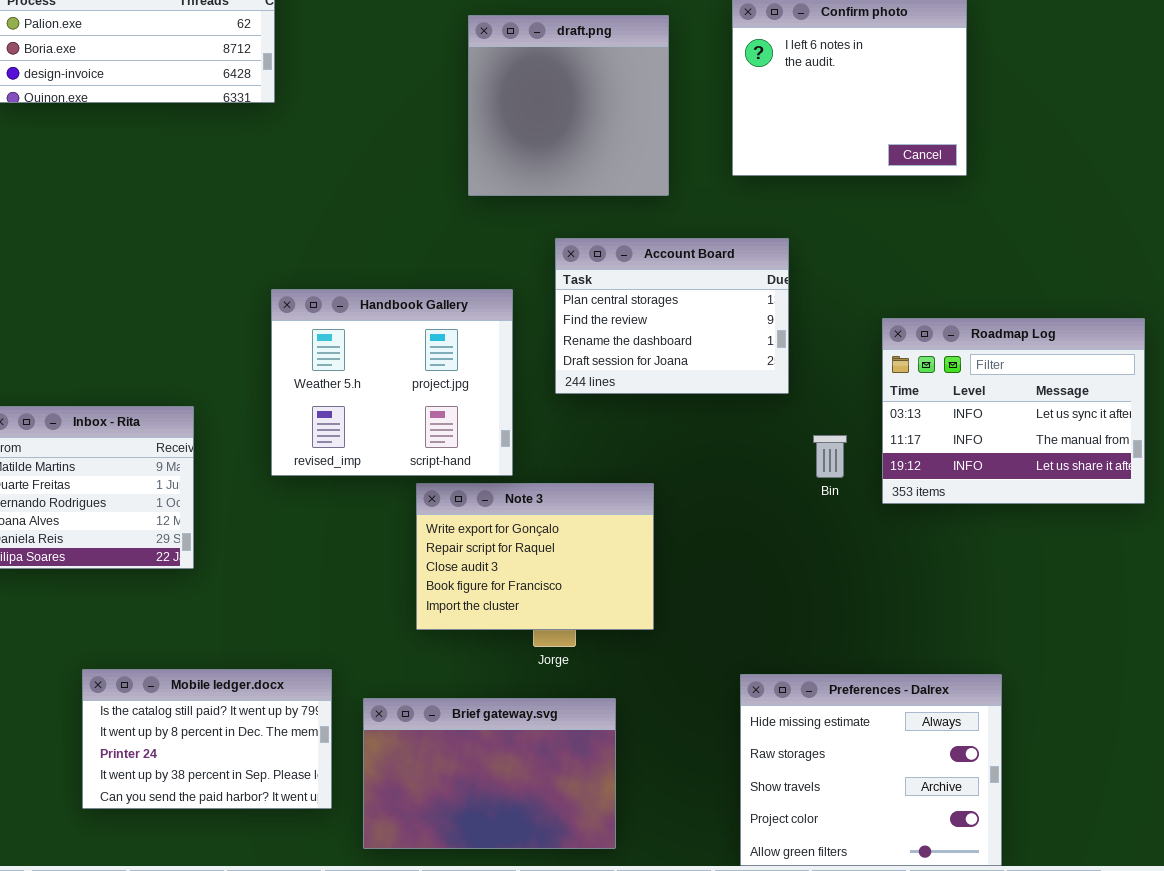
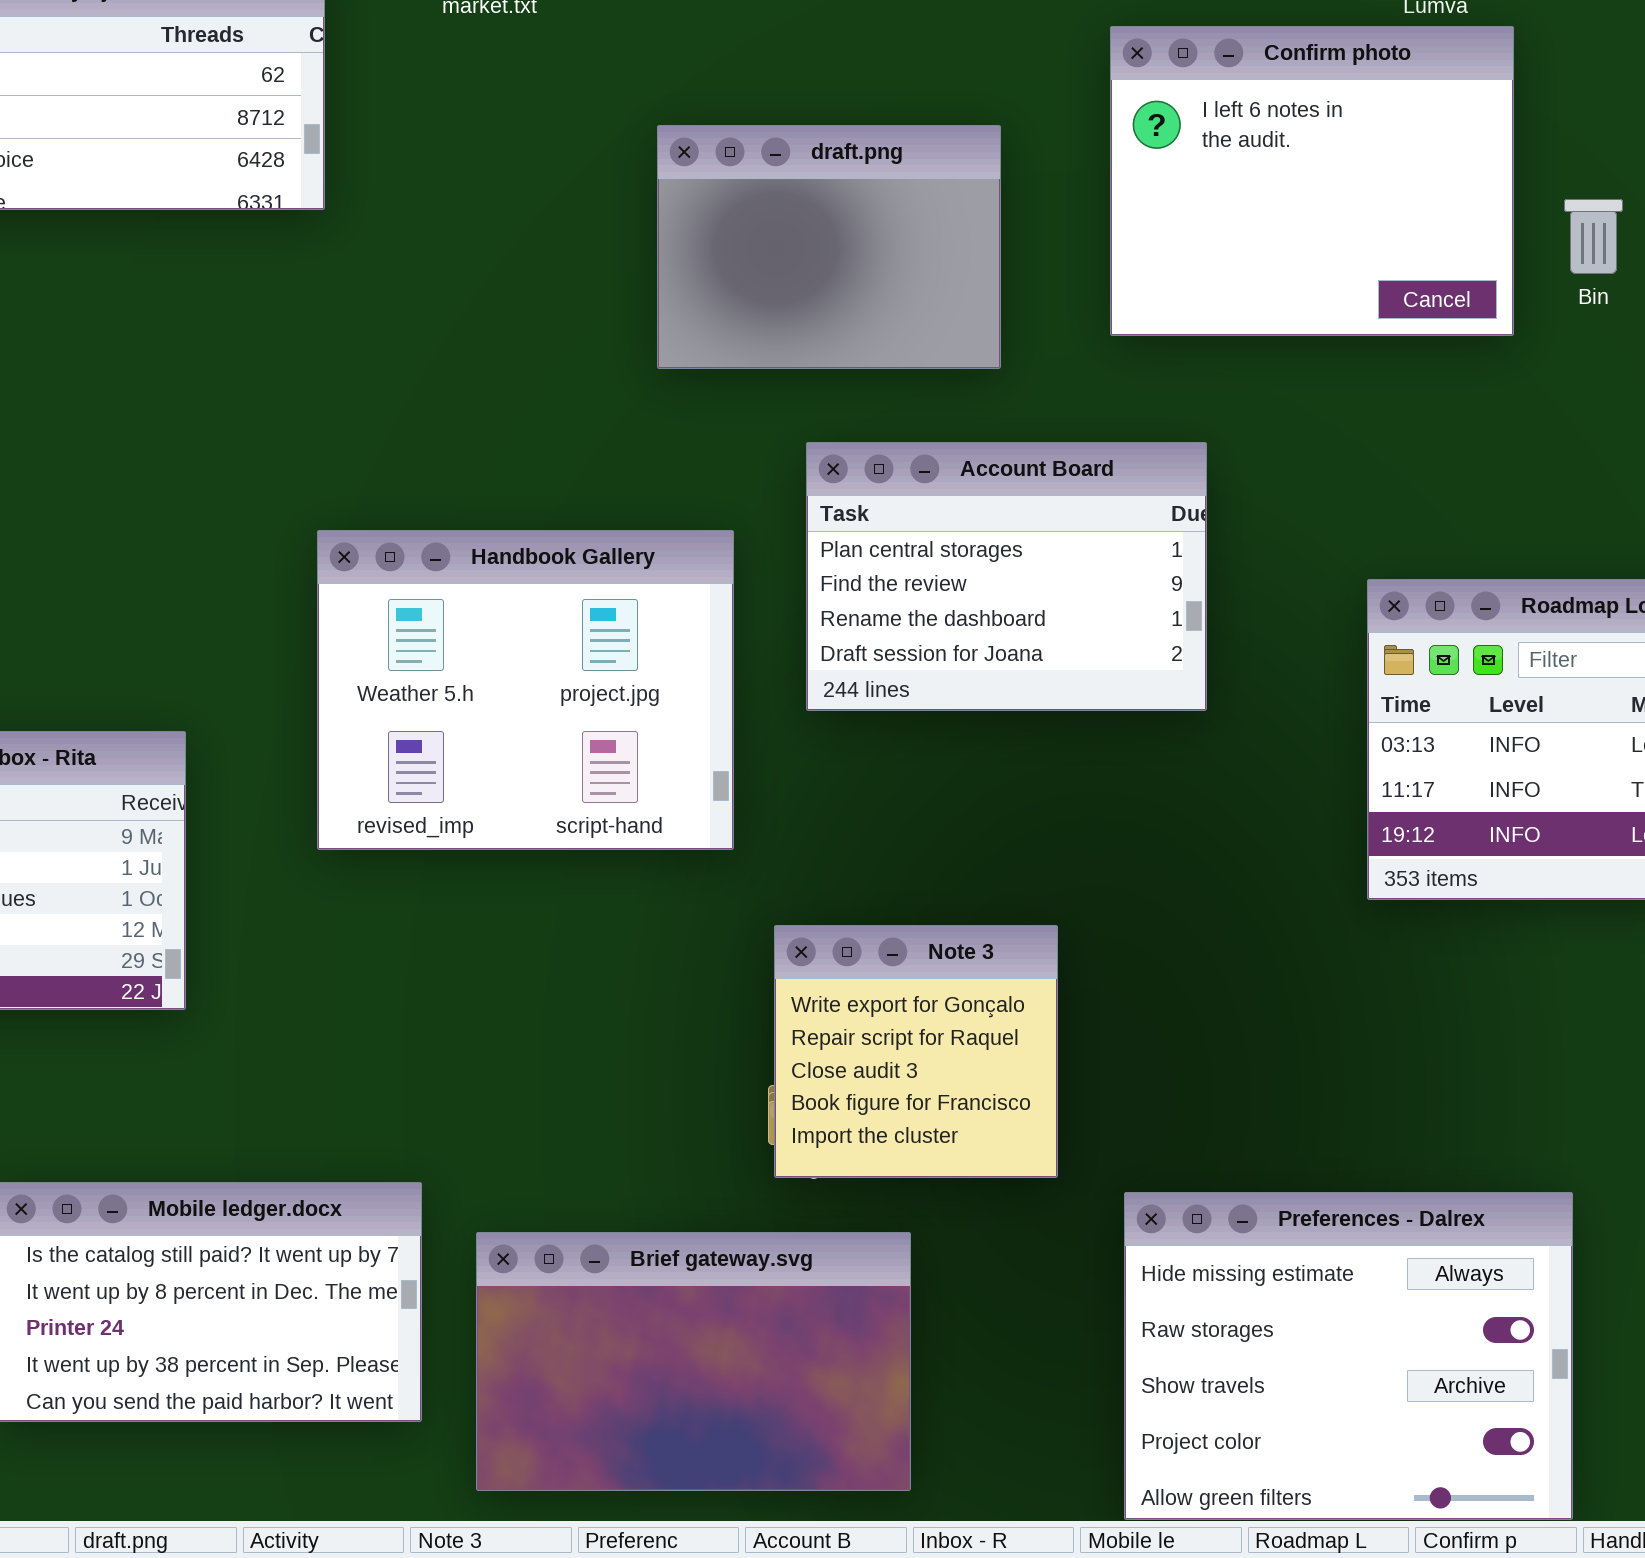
draft.png: [468,15,669,196] -> [657,125,1001,369], resized
Bin: [813,435,847,478] -> [1564,199,1623,274], moved
Note 3: [416,483,654,630] -> [774,925,1058,1178], moved, resized

